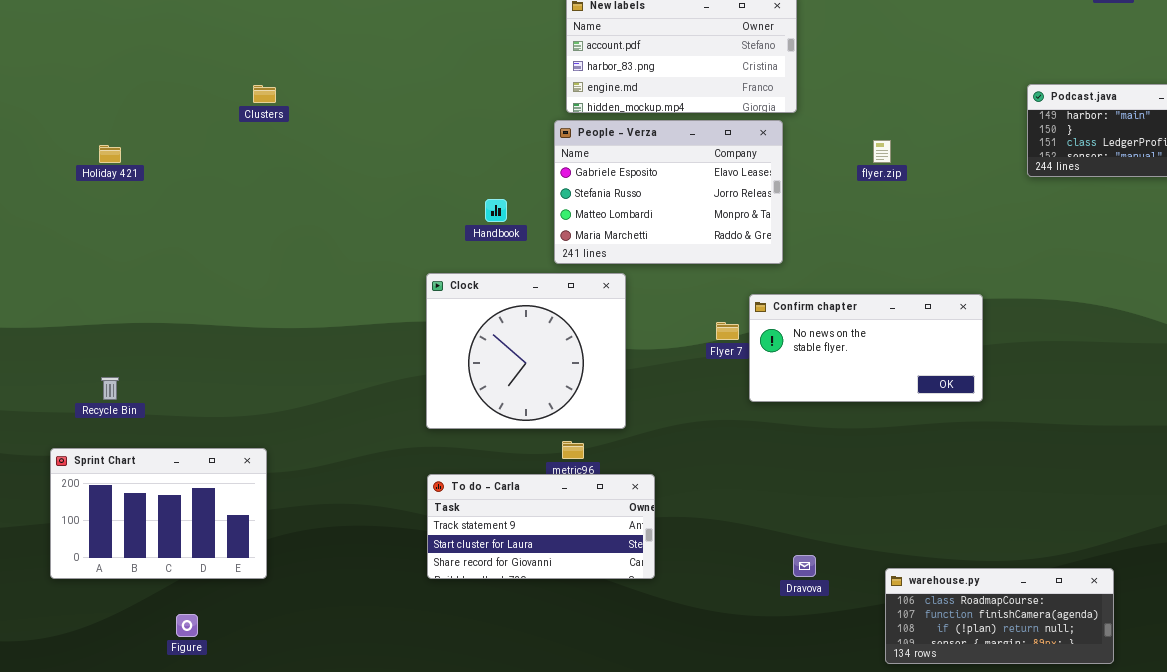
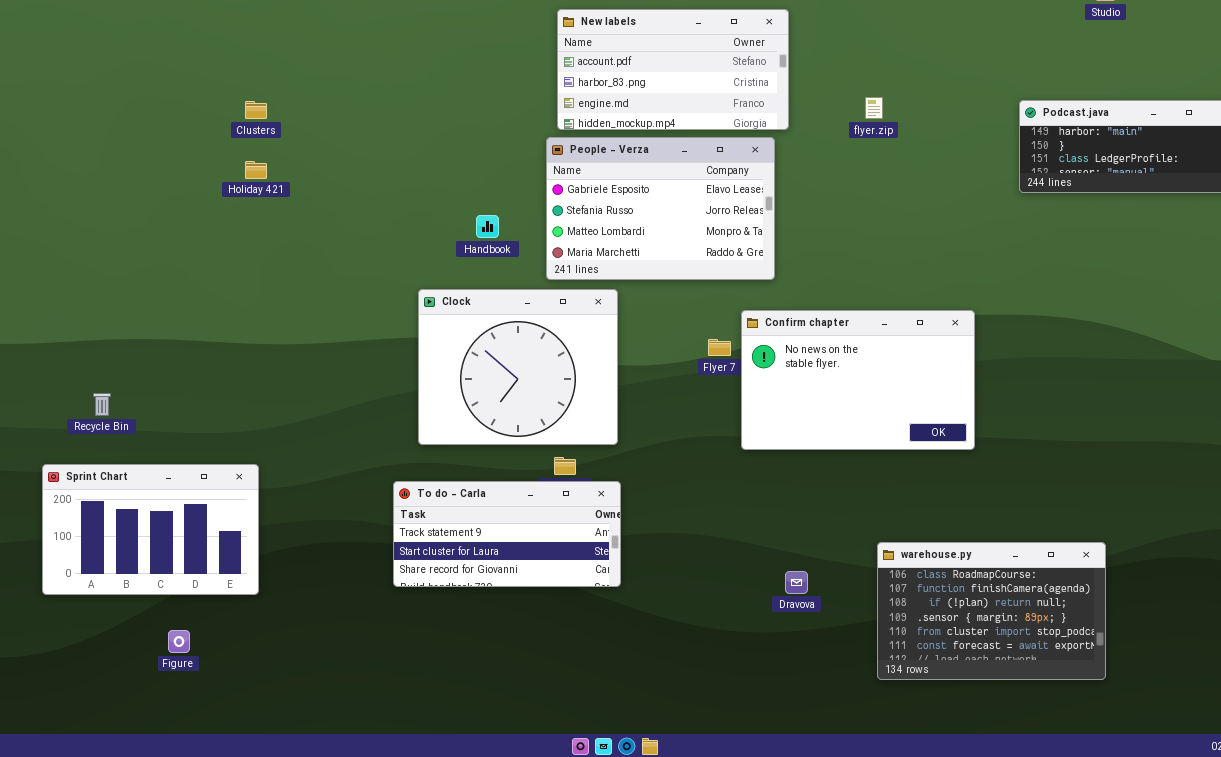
flyer.zip: [873,140,891,163] -> [865,97,883,119], moved
Holiday 421: [99,145,121,163] -> [245,161,267,179], moved
Confirm chapter: [749,294,983,402] -> [741,310,975,450], resized
To do - Carla: [427,474,655,579] -> [393,481,621,587], moved
warehouse.py: [885,568,1114,664] -> [877,542,1106,680], resized

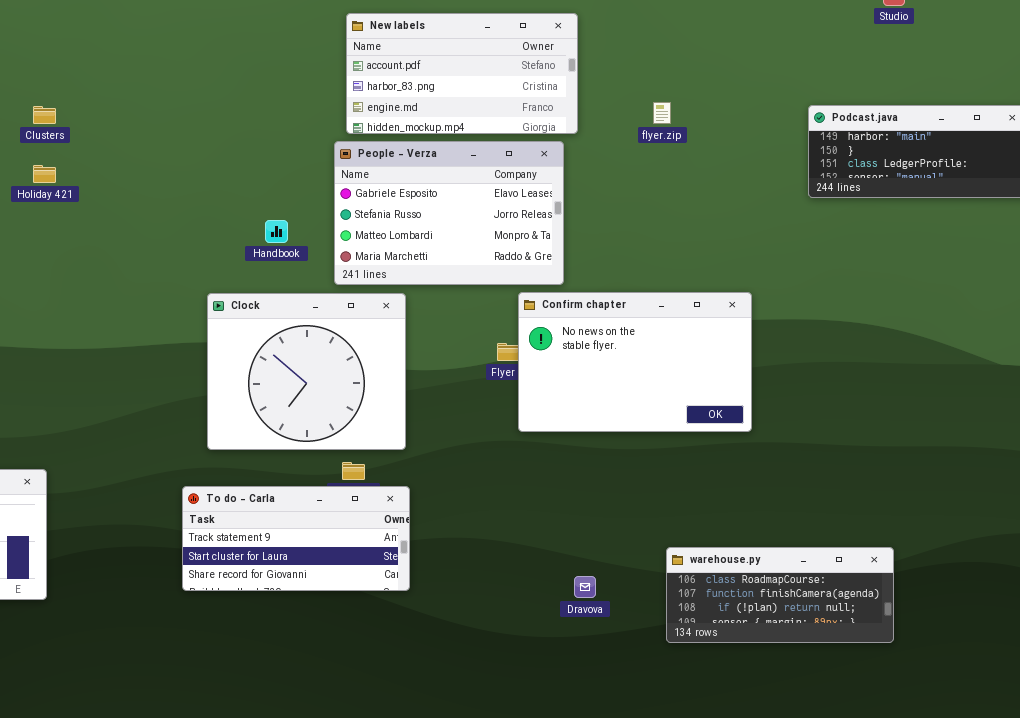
Confirm chapter: [741,310,975,450] -> [518,292,752,432], moved
warehouse.py: [877,542,1106,680] -> [666,547,894,643], resized

